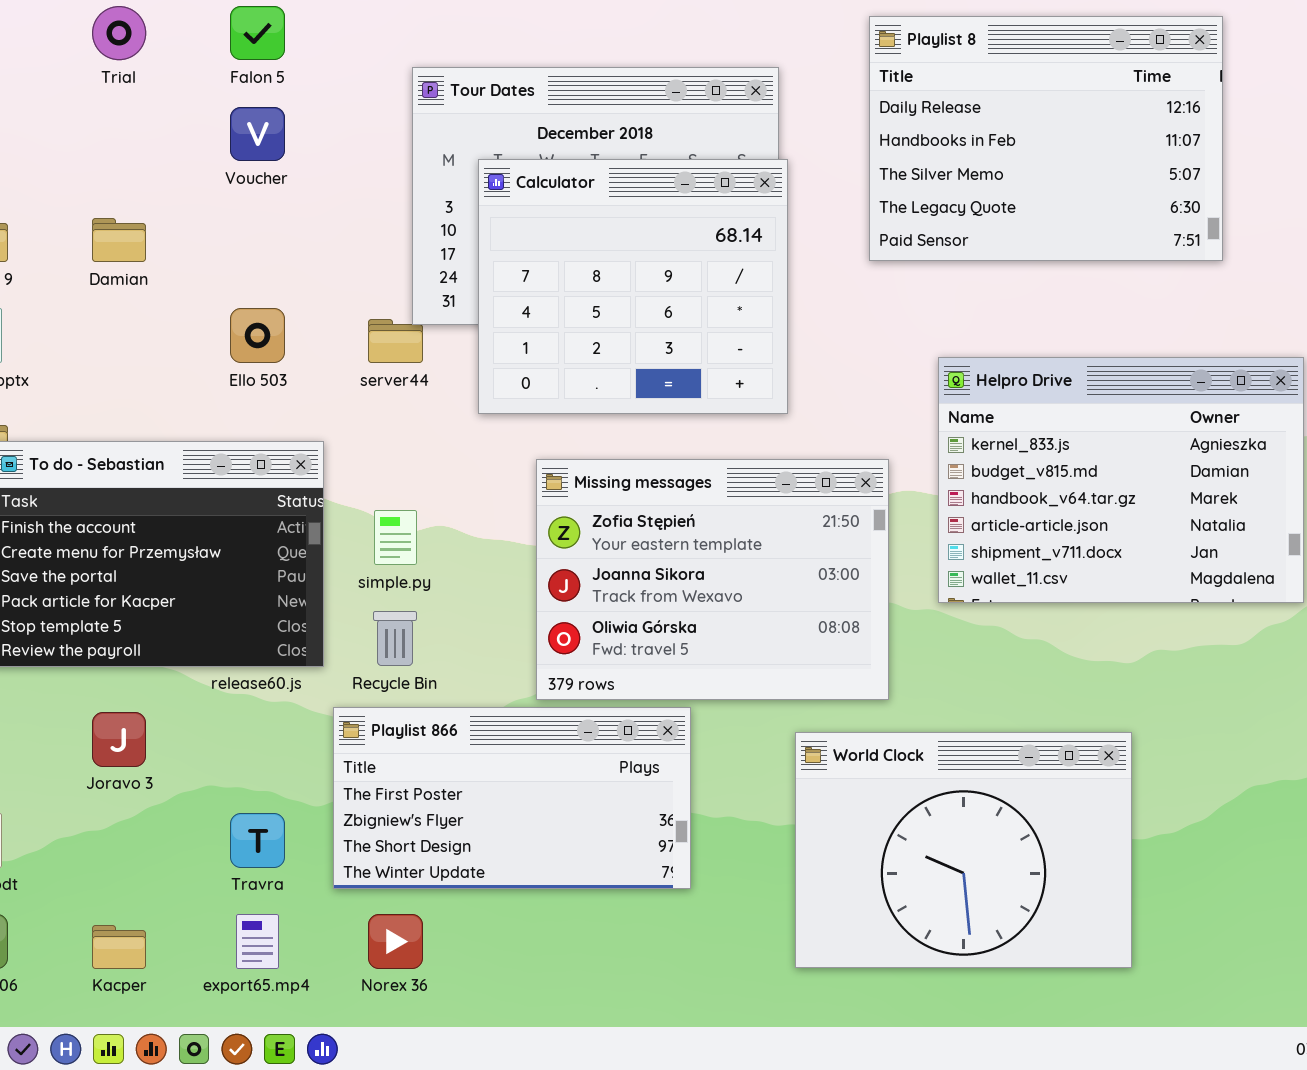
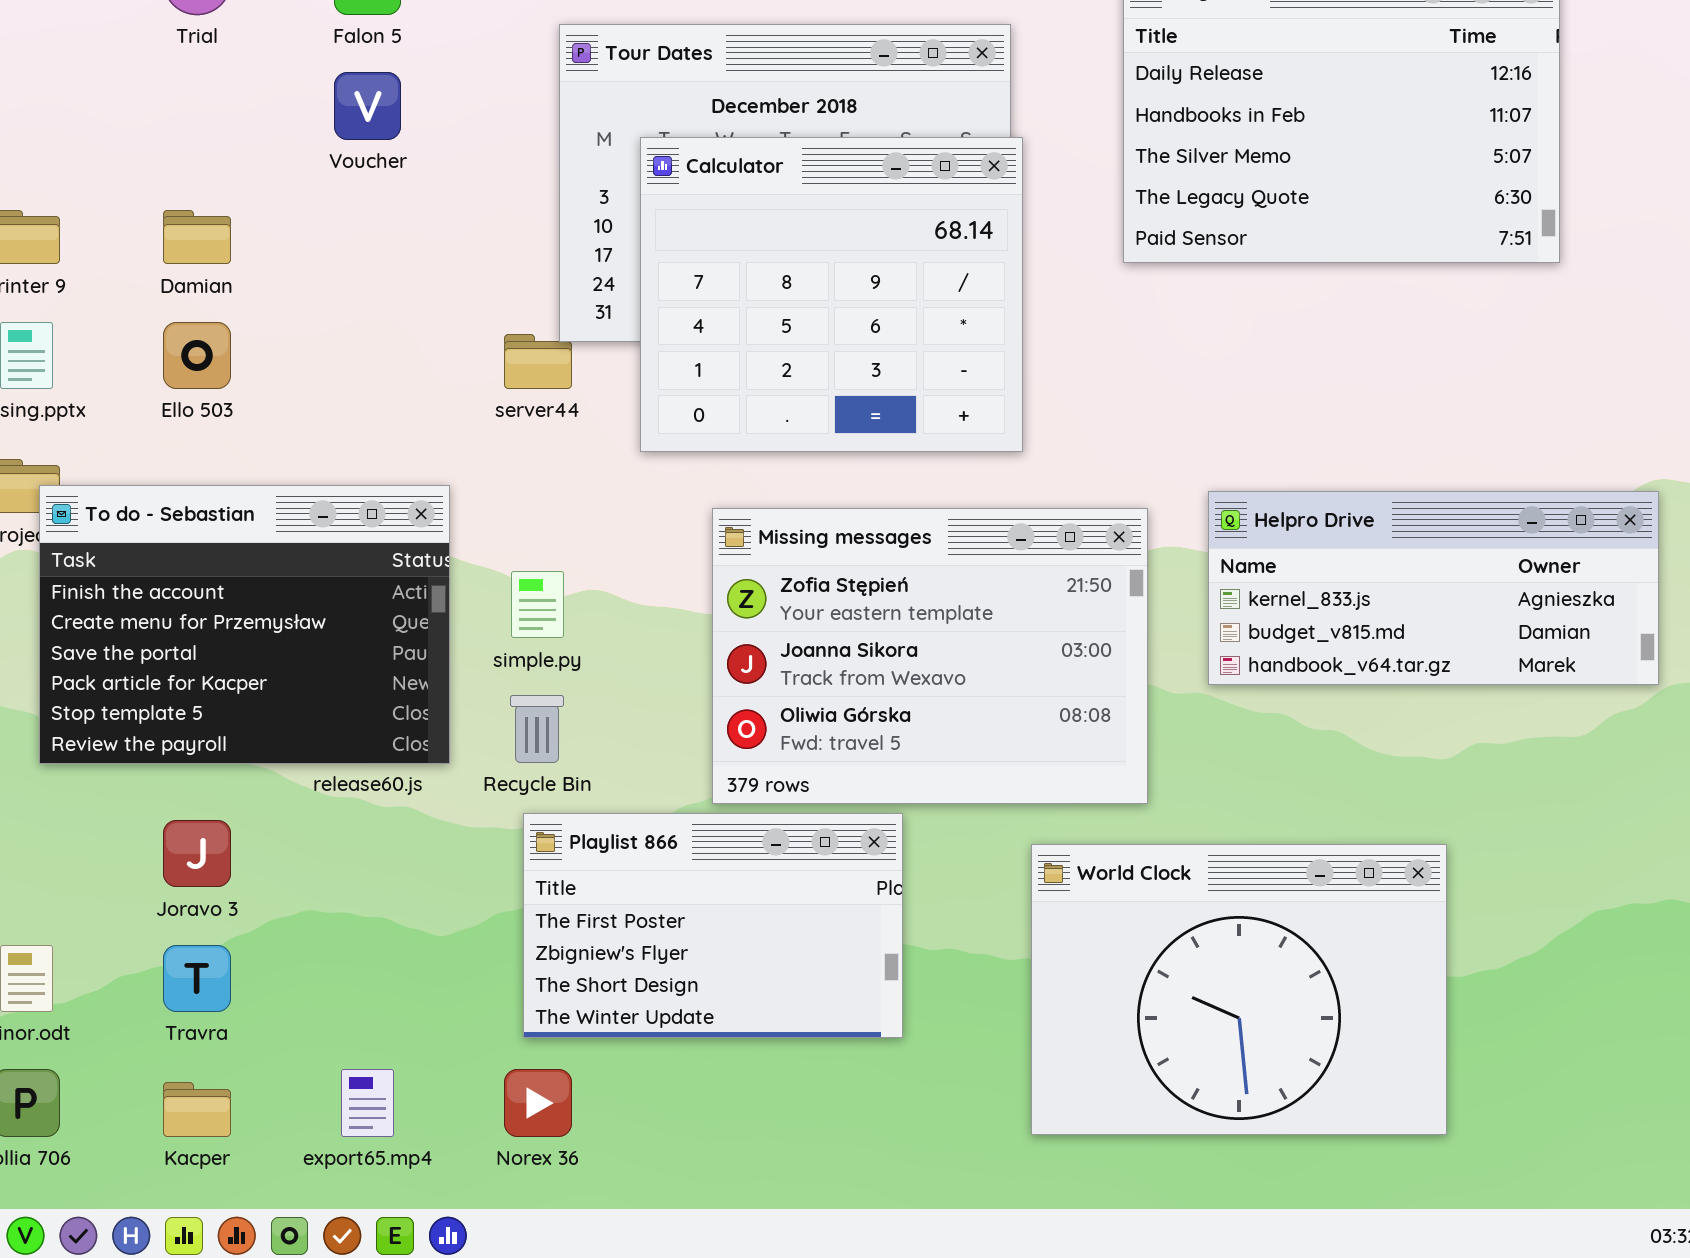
Ello 503: [230,308,285,363] -> [163,322,231,389], moved
Helpro Drive: [938,357,1304,603] -> [1208,491,1659,685], resized
Playlist 866: [333,707,691,889] -> [523,813,903,1038], resized
Travra: [230,813,285,868] -> [163,945,231,1012], moved

